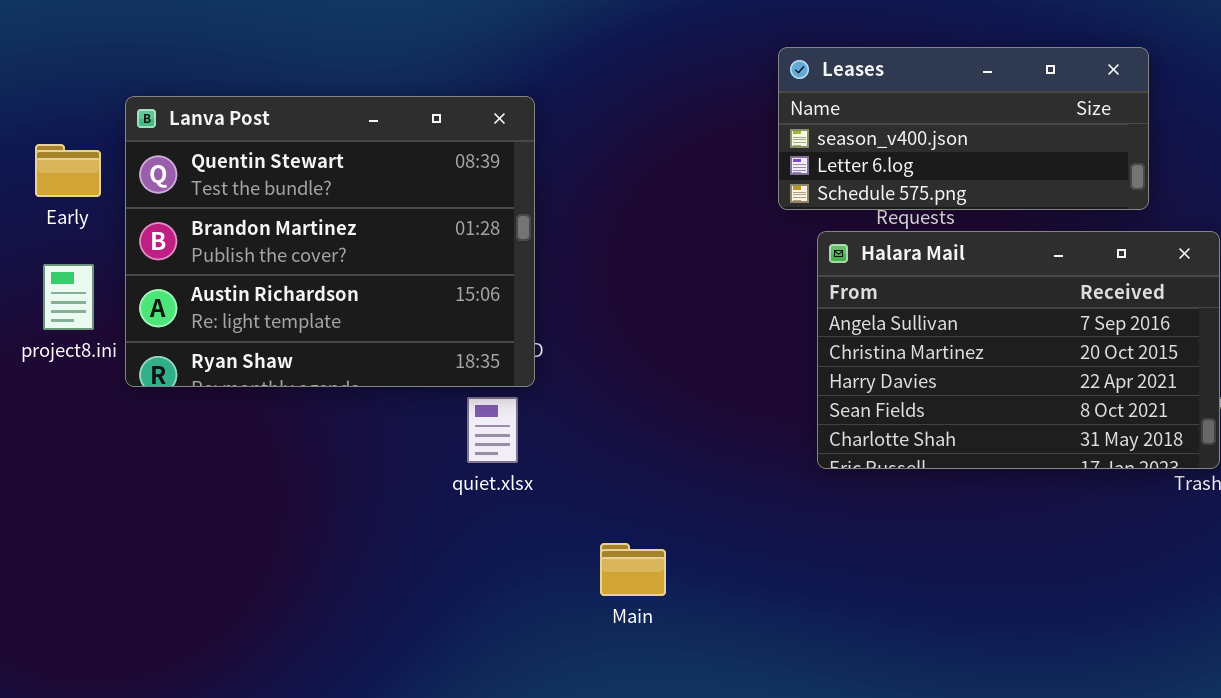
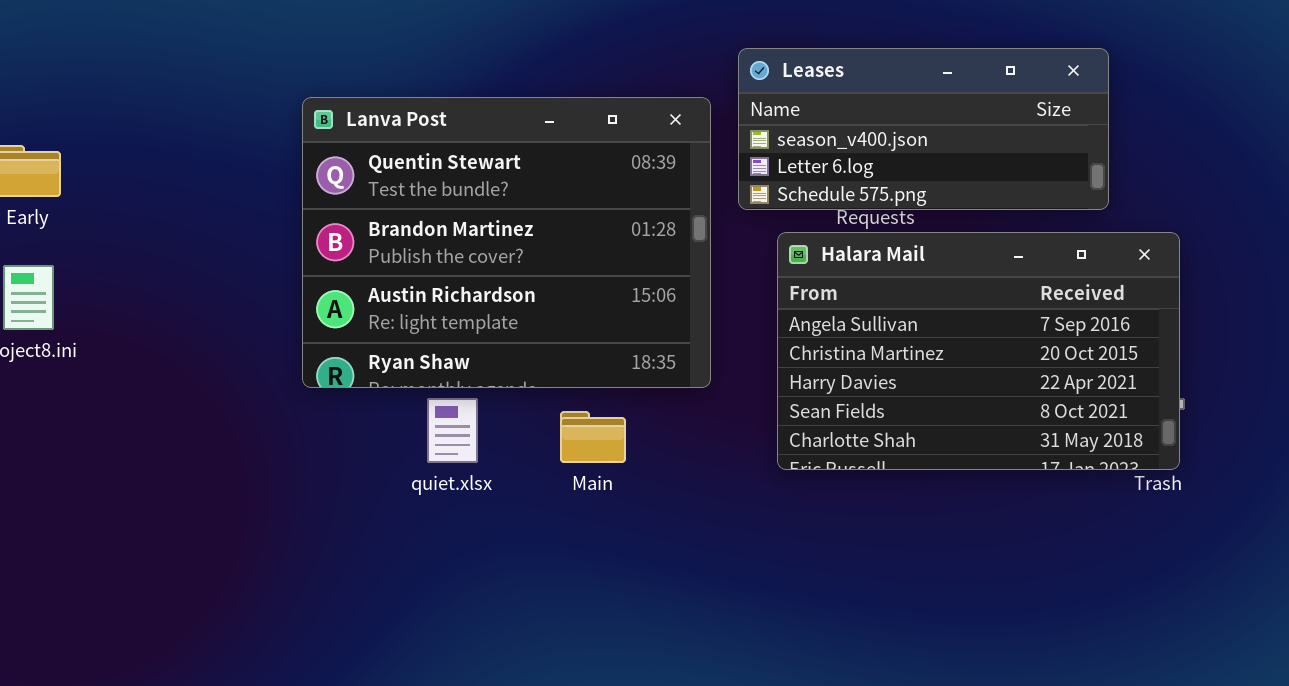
Lanva Post: [125,96,535,387] -> [302,97,711,388], moved
Main: [600,543,666,596] -> [560,411,626,463], moved

